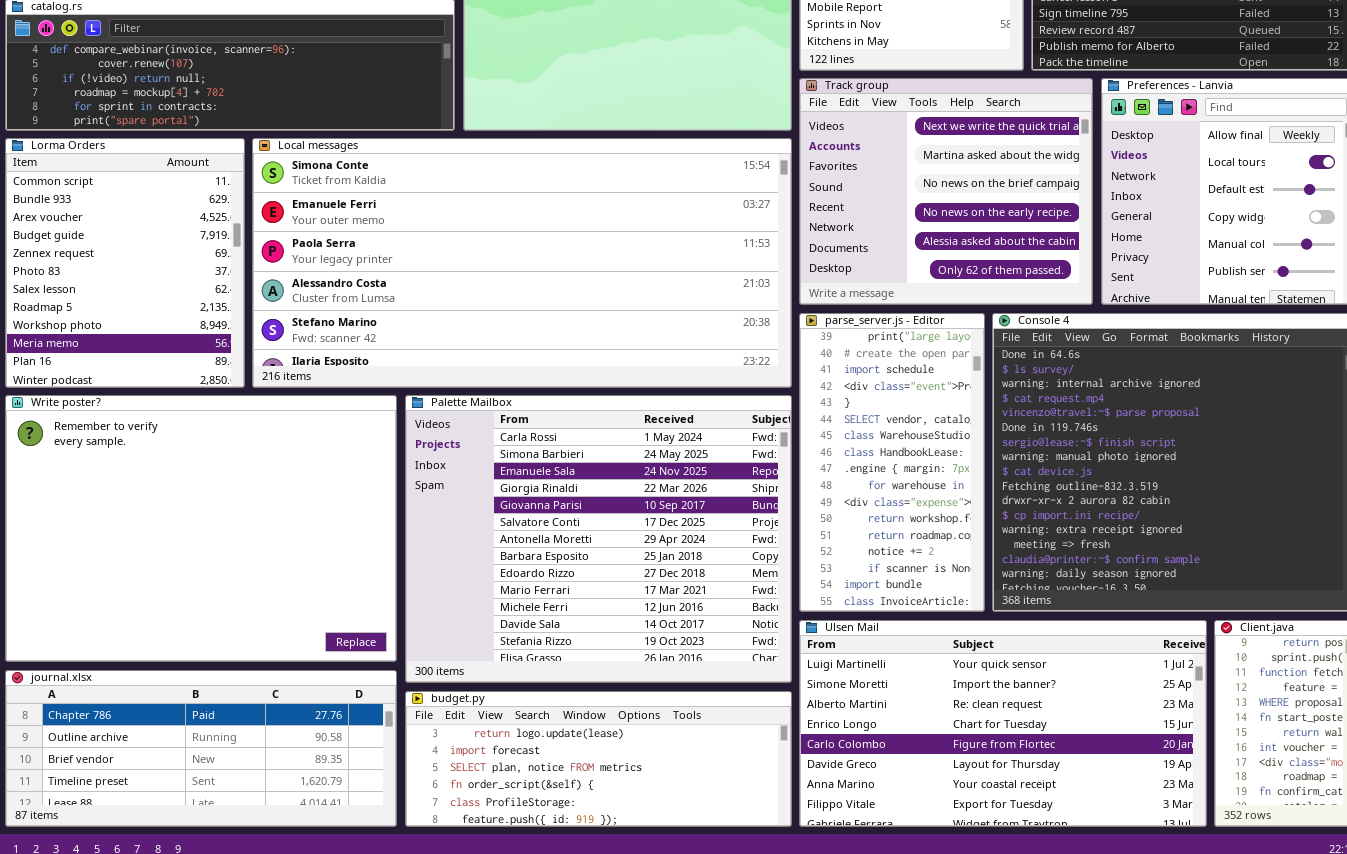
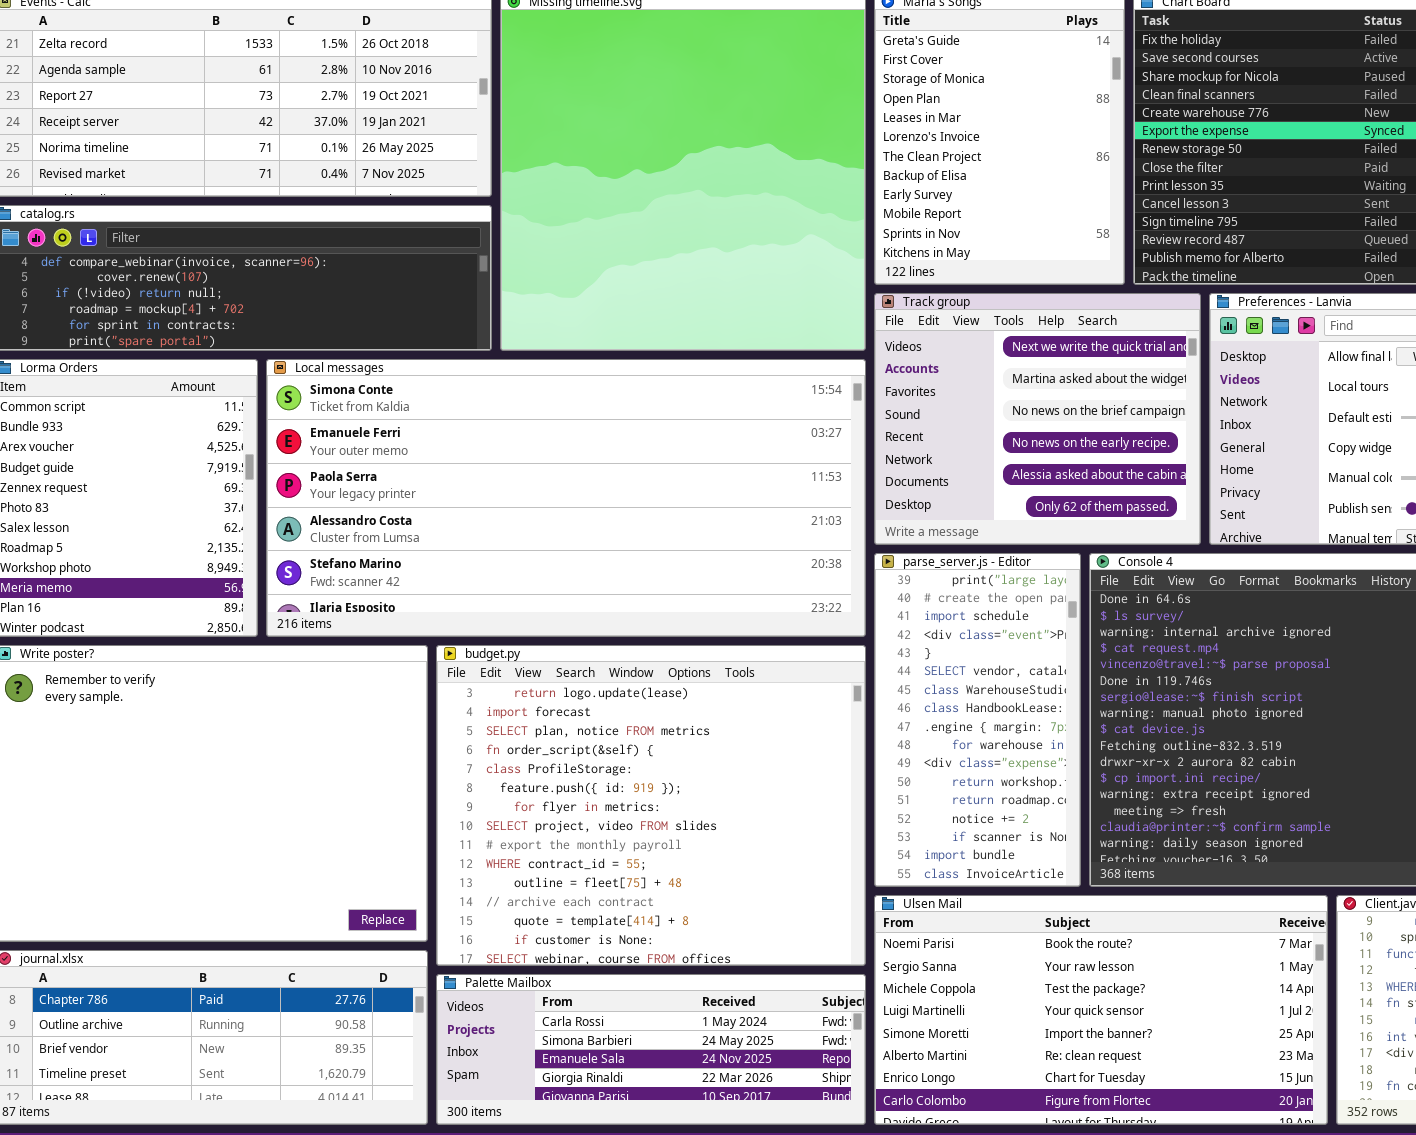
Palette Mailbox: [405,395,792,683] -> [436,974,866,1125], moved, resized
Ulsen Mail: [799,620,1207,827] -> [874,895,1328,1125], scrolled up 3 rows
budget.py: [405,691,792,827] -> [436,645,866,966], moved, resized

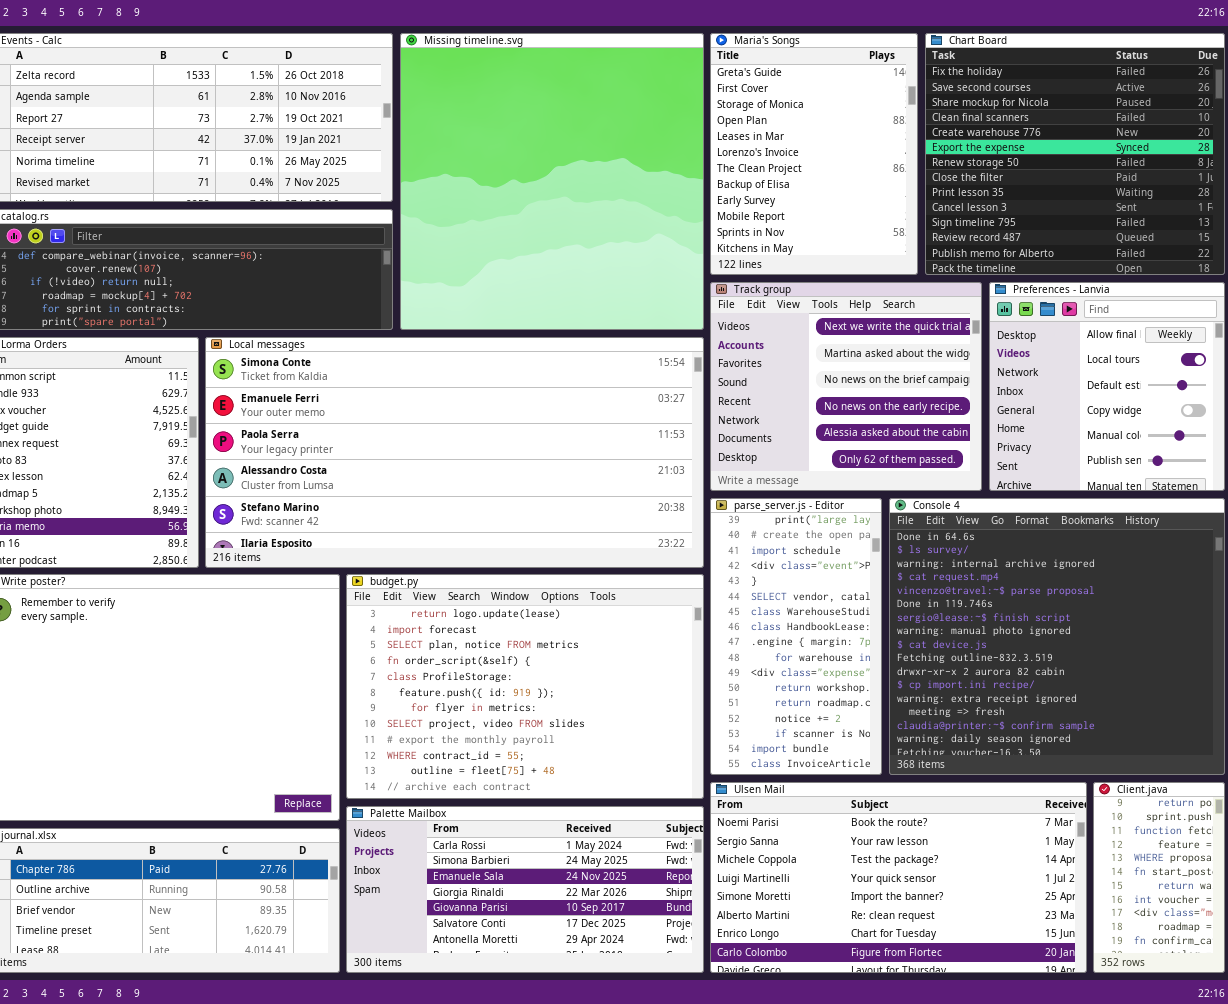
budget.py: [436,645,866,966] -> [346,574,704,799], resized
Palette Mailbox: [436,974,866,1125] -> [346,806,704,973], resized

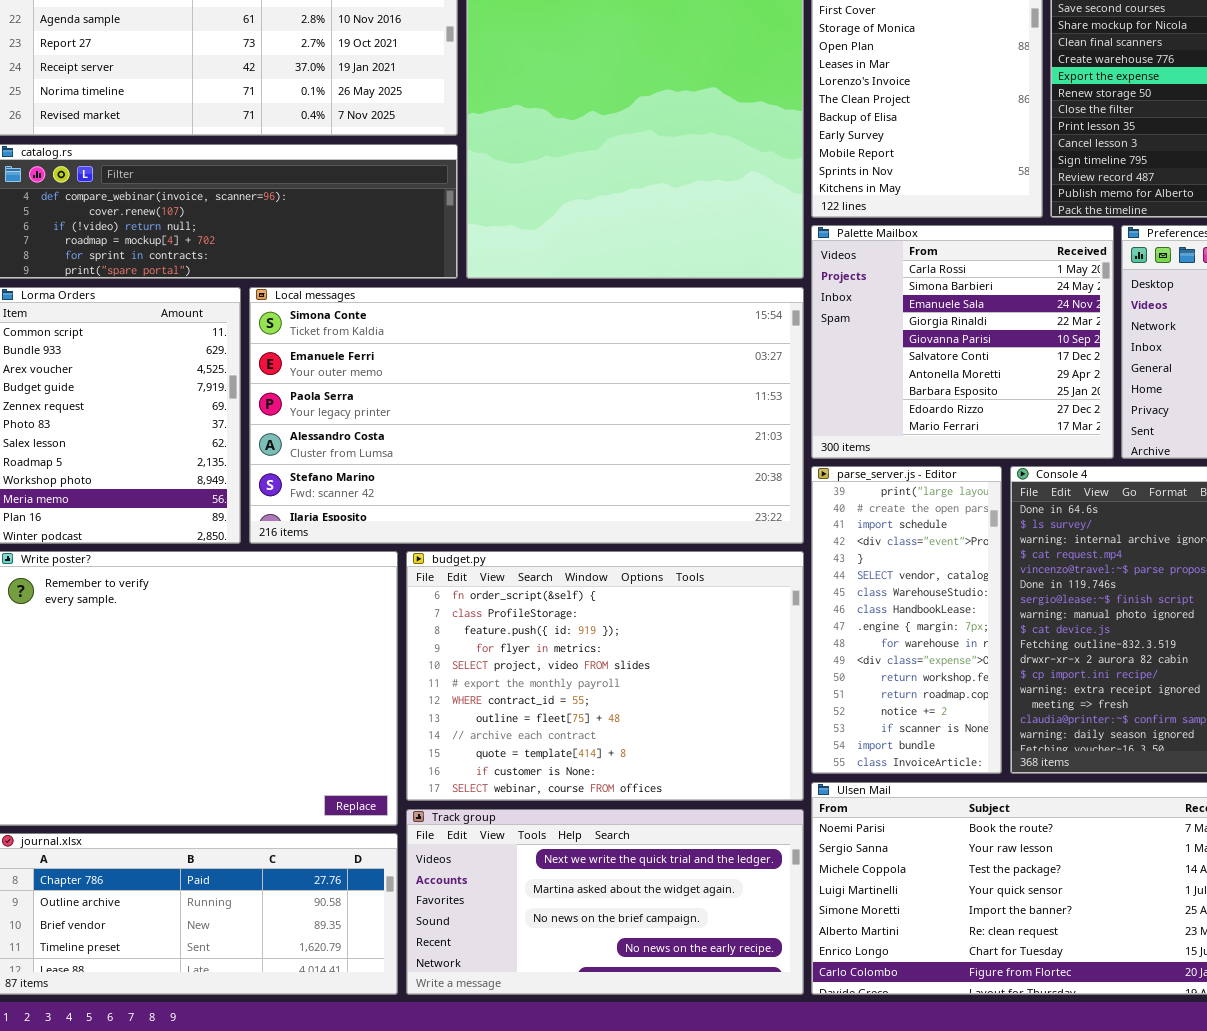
Track group: [710,282,982,491] -> [406,809,804,995], moved, resized
budget.py: [346,574,704,799] -> [406,551,804,801], scrolled down 3 rows
Palette Mailbox: [346,806,704,973] -> [811,225,1114,459], moved, resized

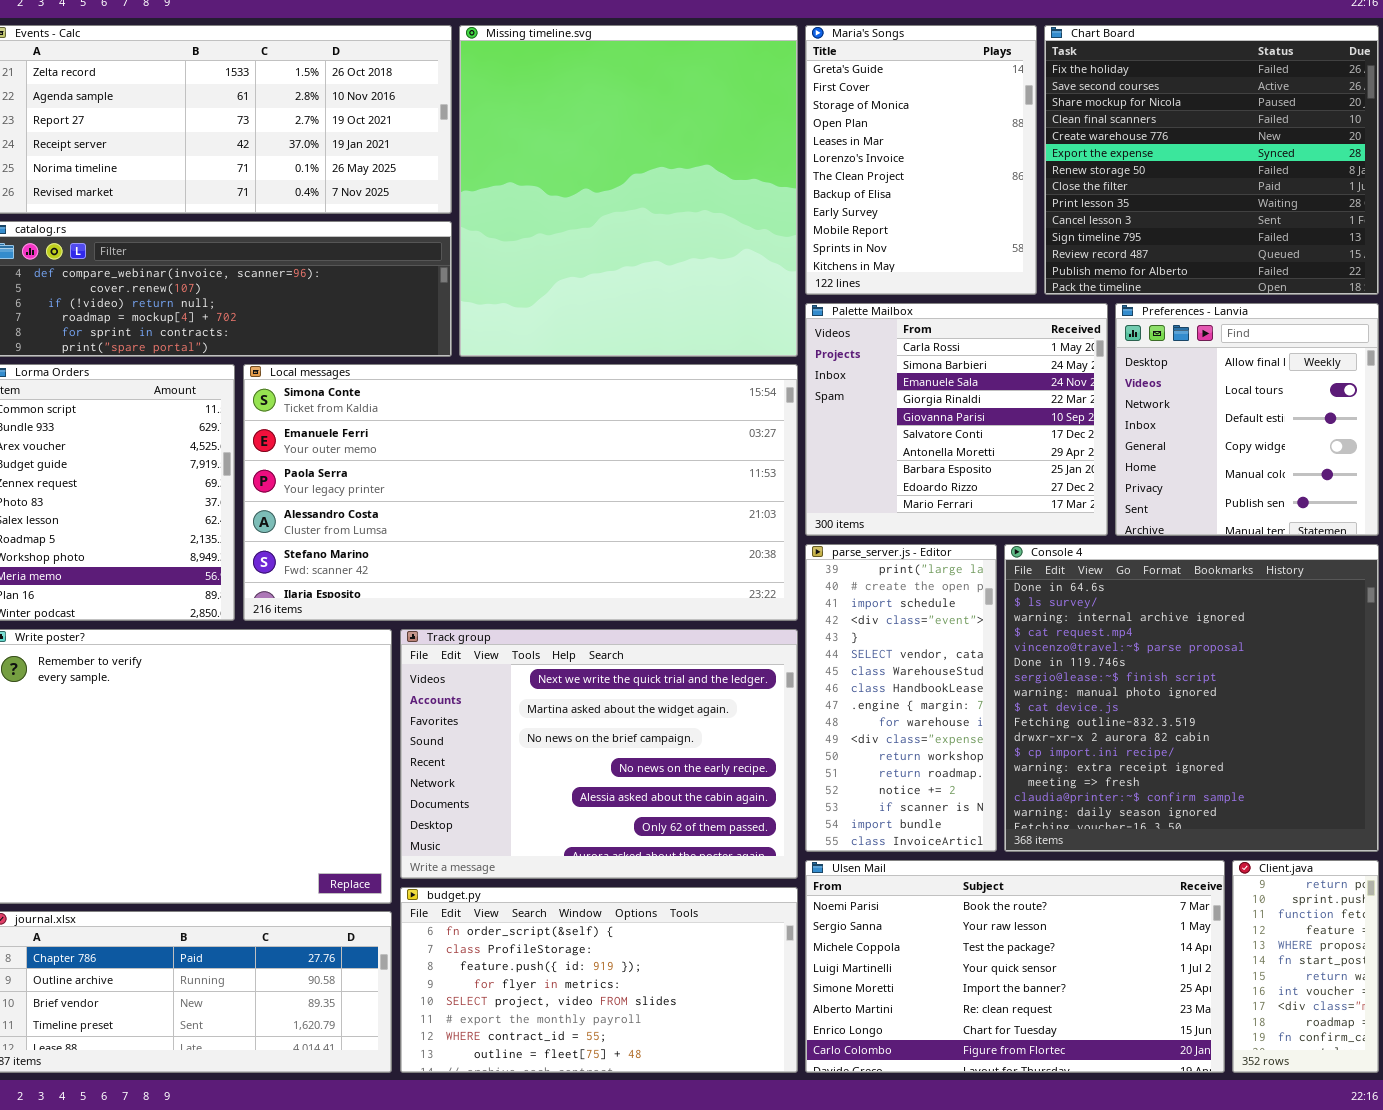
budget.py: [406,551,804,801] -> [400,887,798,1073], moved, resized
Track group: [406,809,804,995] -> [400,629,798,879], moved, resized

